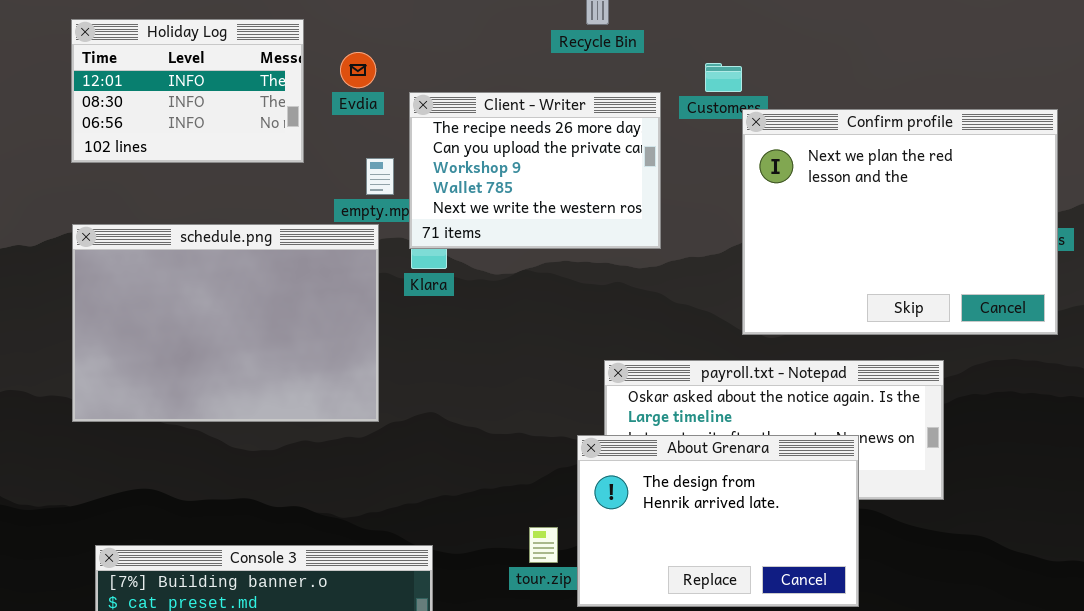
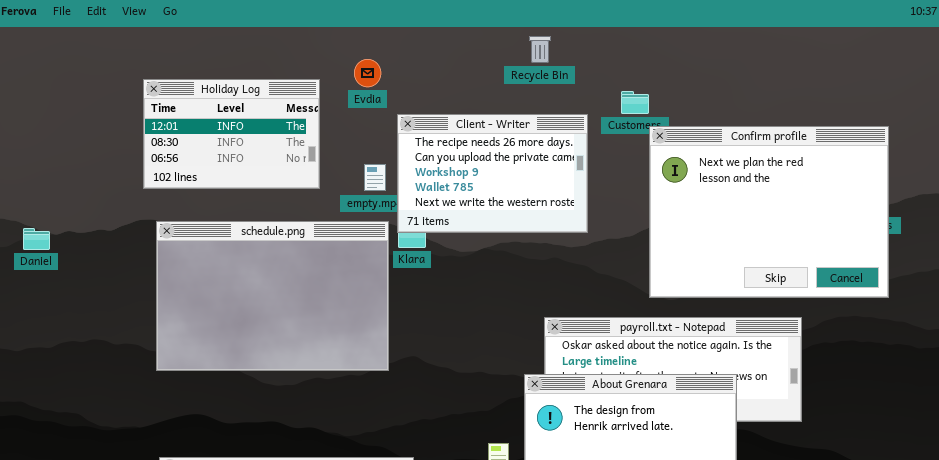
Holiday Log: [71,19,304,163] -> [143,79,320,189], moved
Evdia: [340,52,376,88] -> [354,59,381,87], moved
schedule.png: [72,224,379,422] -> [156,221,389,371], moved

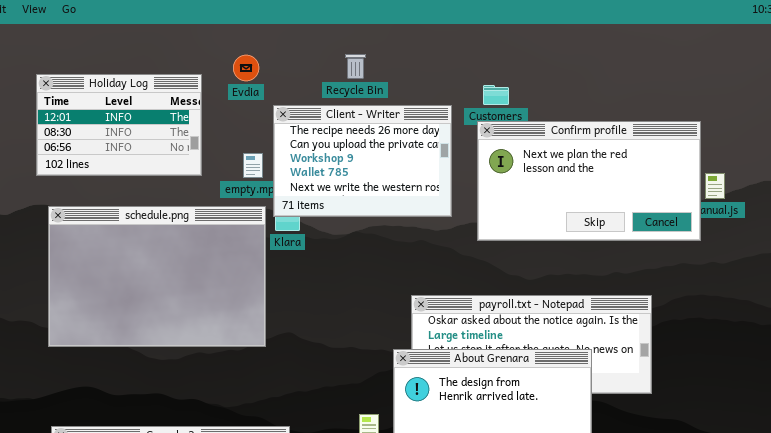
Recycle Bin: [529,36,551,63] -> [345,54,366,79], moved
Confirm profile: [649,126,889,298] -> [477,121,701,241], moved, resized

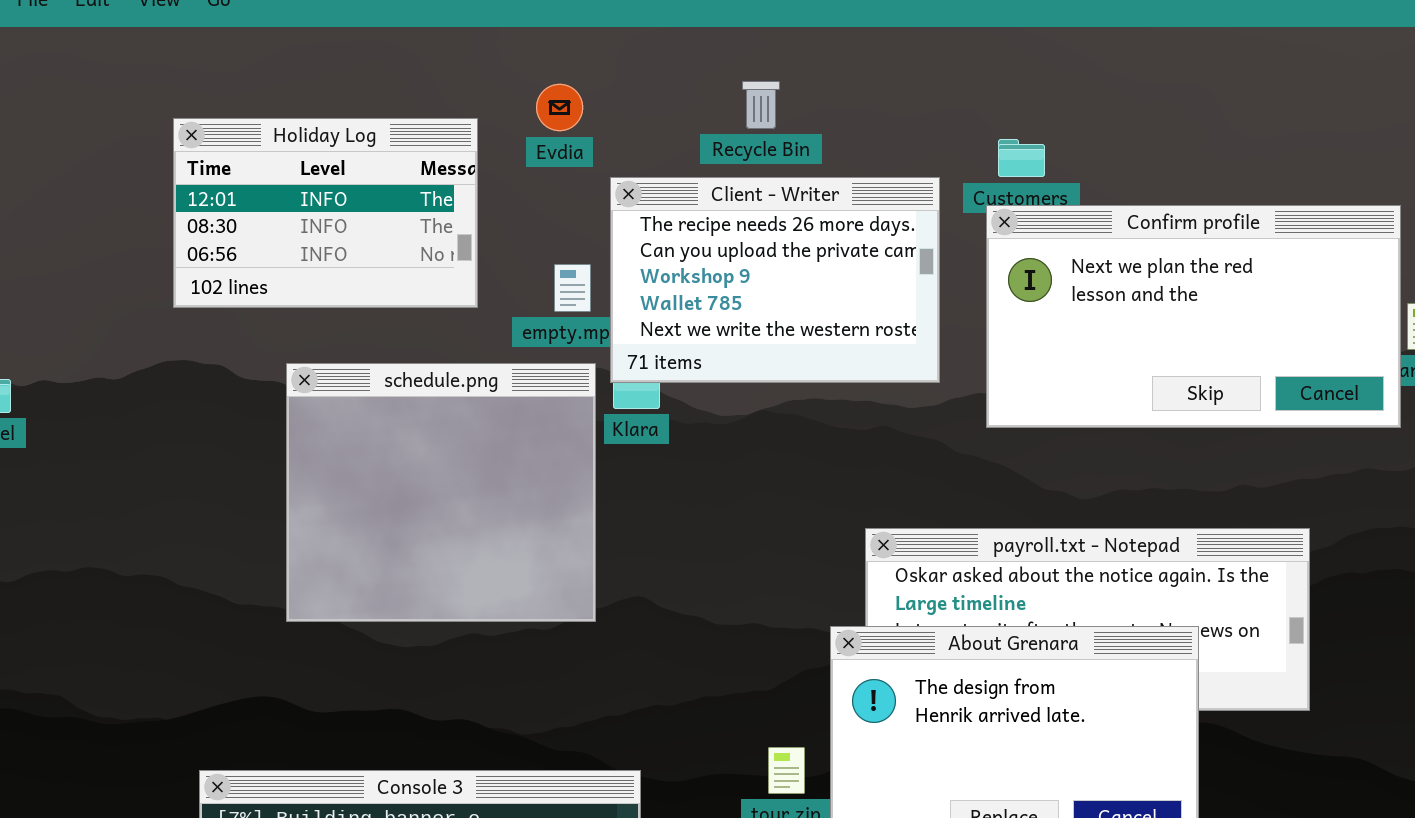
schedule.png: [48,206,266,347] -> [286,363,596,622], resized

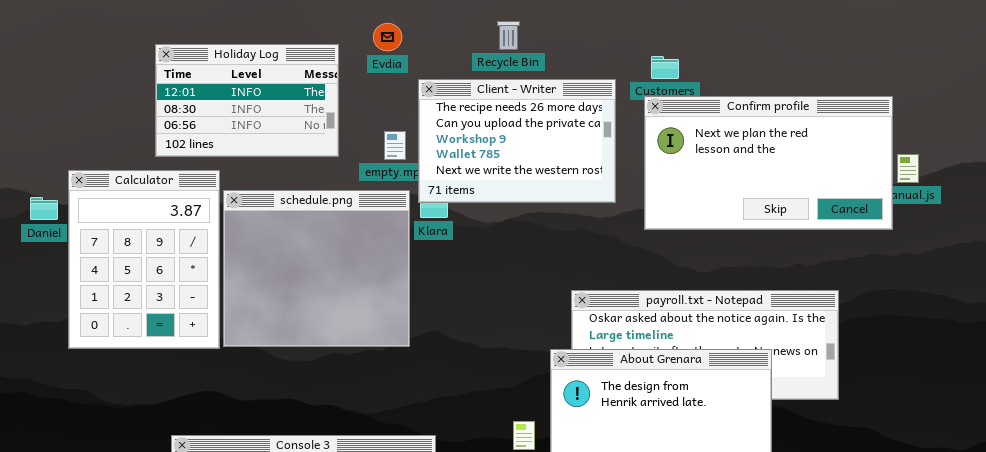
Calculator: none -> [68,170,220,349], opened

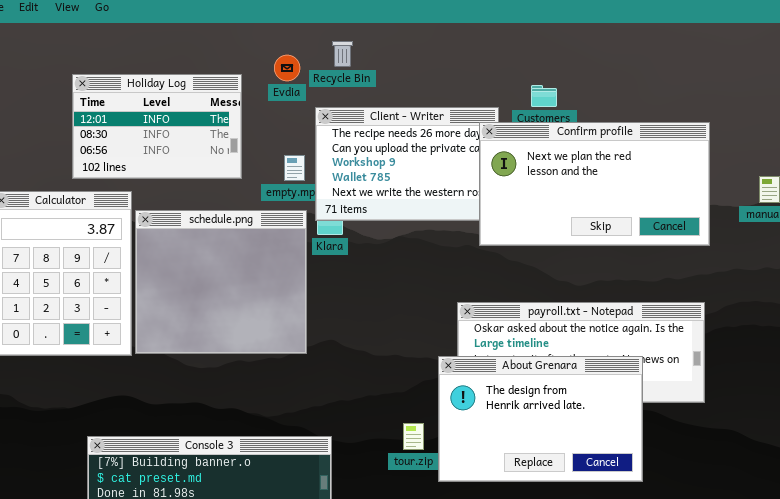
Recycle Bin: [497,21,520,50] -> [332,41,353,67], moved
Confirm profile: [644,96,893,230] -> [479,122,710,246], moved

